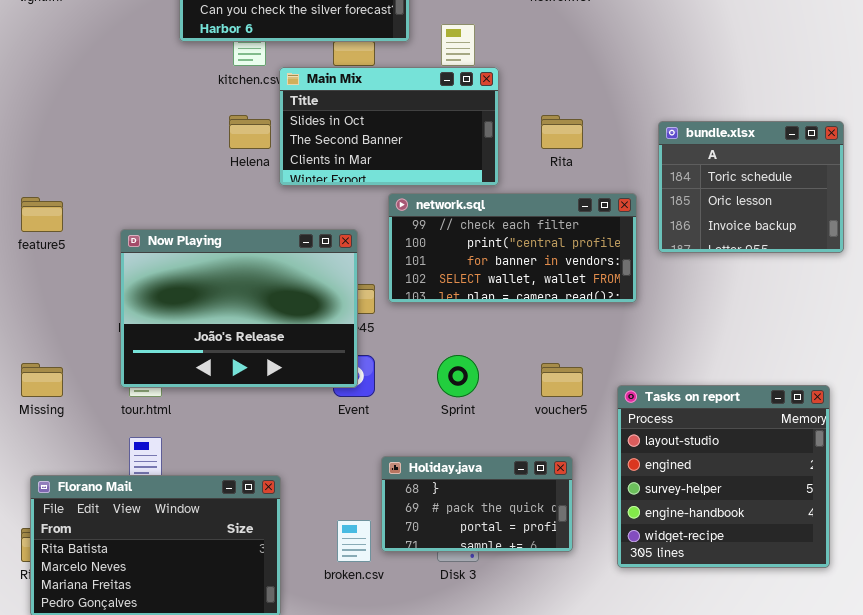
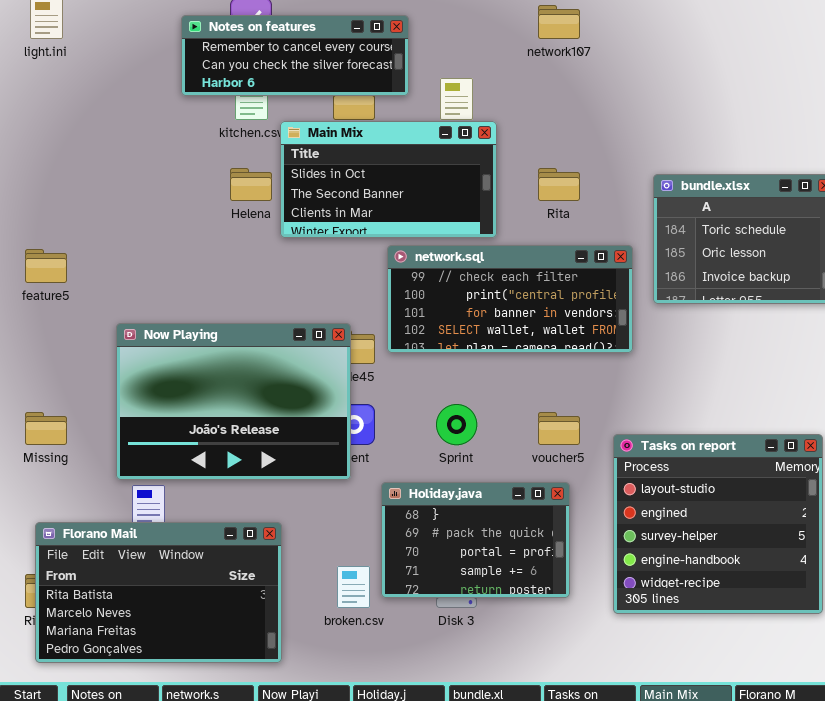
Now Playing: [120,229,358,388] -> [116,323,351,480], moved
Holiday.java: [381,456,573,552] -> [381,482,570,598], resized

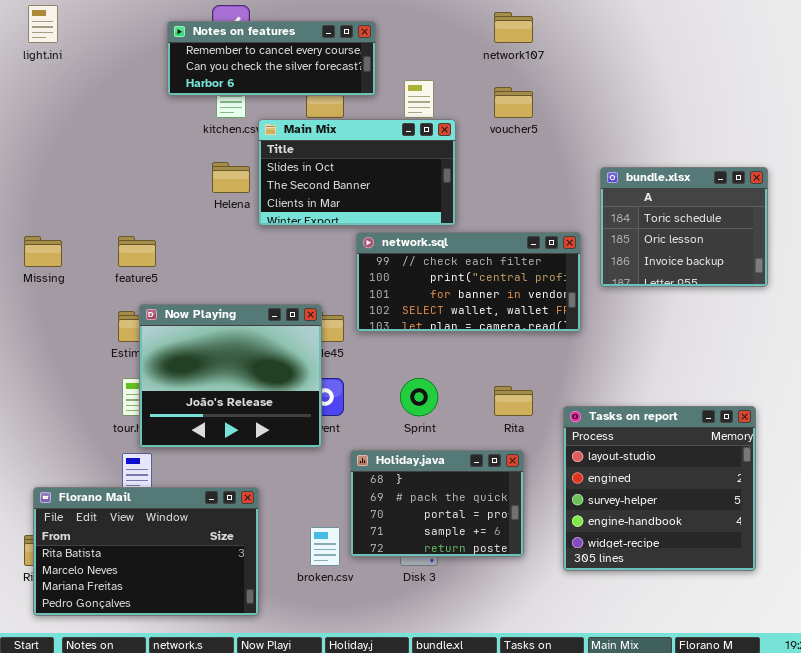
Rita: [538,168,580,201] -> [494,386,533,416], moved
feature5: [25,249,67,283] -> [118,236,156,267], moved
Now Playing: [116,323,351,480] -> [139,304,322,448], resized
Missing: [25,412,67,445] -> [24,236,62,267], moved
voucher5: [538,412,580,445] -> [494,87,533,118], moved

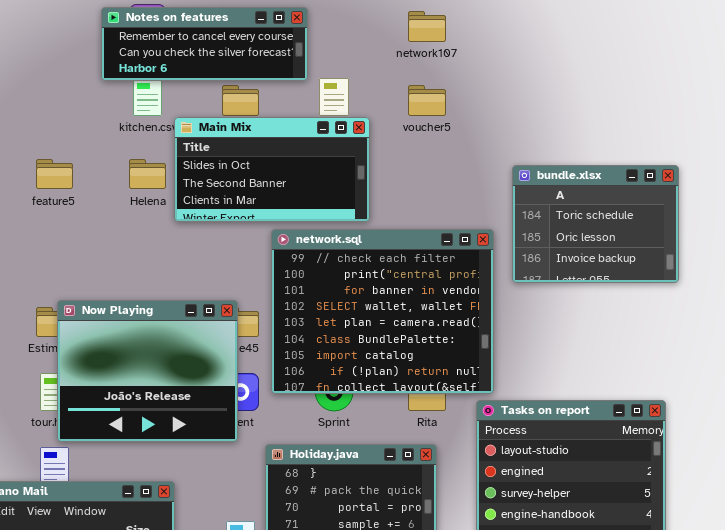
Notes on features: [167,21,376,96] -> [101,7,308,81], moved
network.sql: [356,232,581,332] -> [271,229,494,394], resized
feature5: [118,236,156,267] -> [36,159,73,189], moved

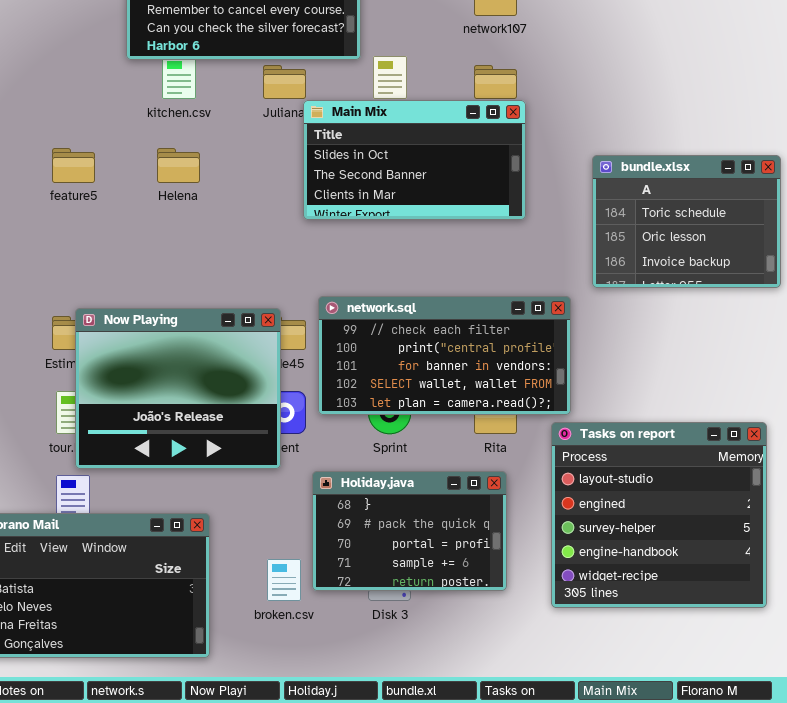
Main Mix: [174,117,370,222] -> [303,100,526,220], moved
network.sql: [271,229,494,394] -> [318,296,571,415], resized

